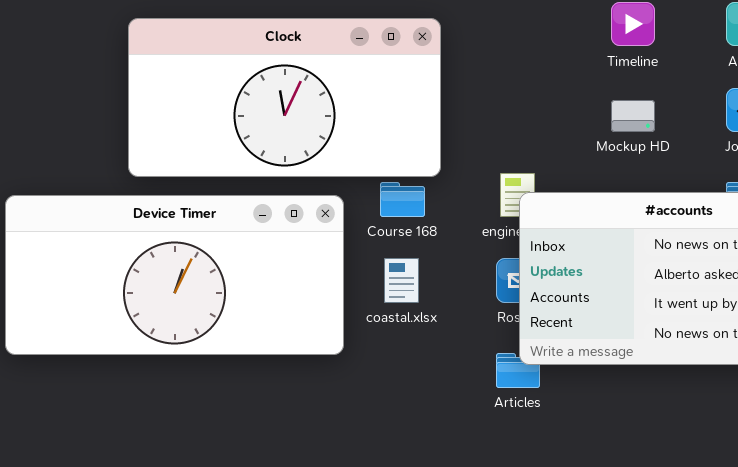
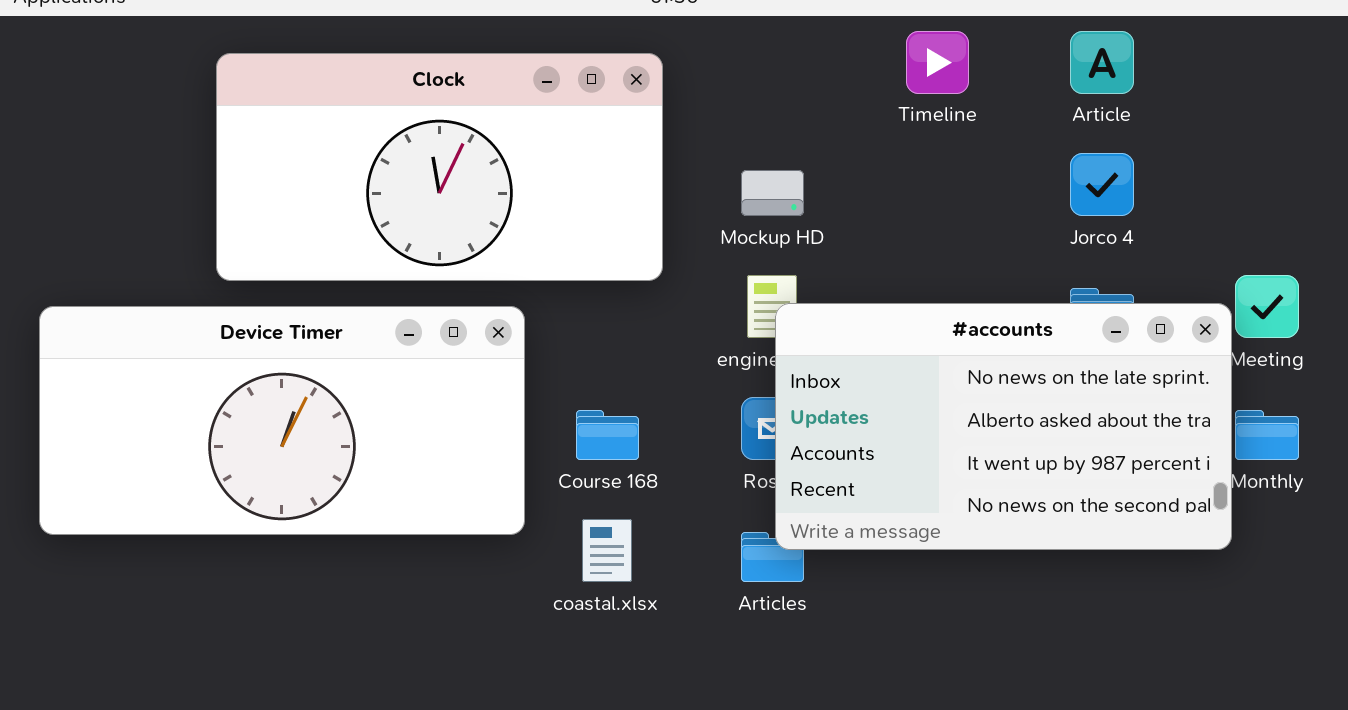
Mockup HD: [611,100,655,132] -> [741,170,804,216], moved
Course 168: [380,182,425,217] -> [576,410,639,460], moved
coastal.xlsx: [384,258,419,303] -> [582,519,632,582], moved

